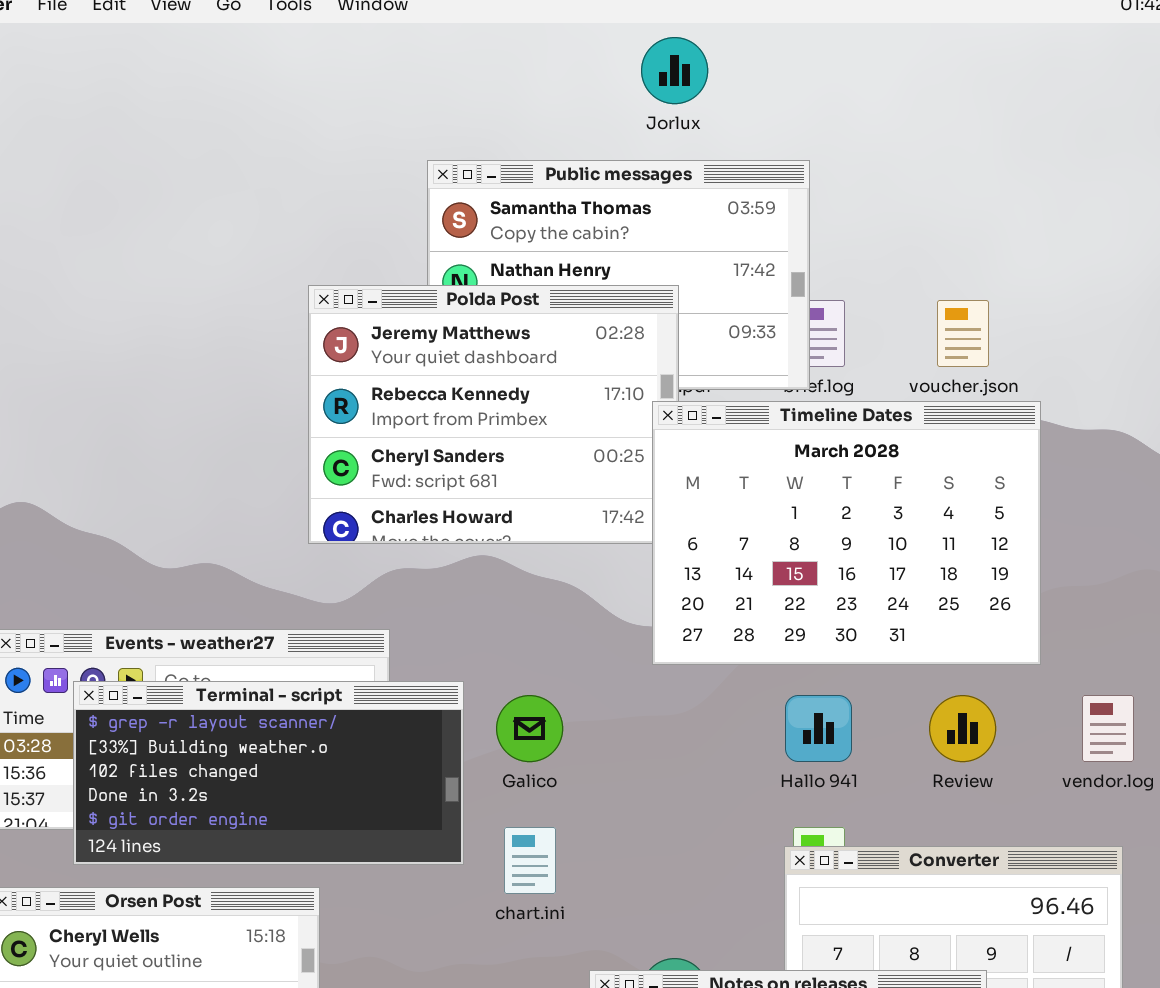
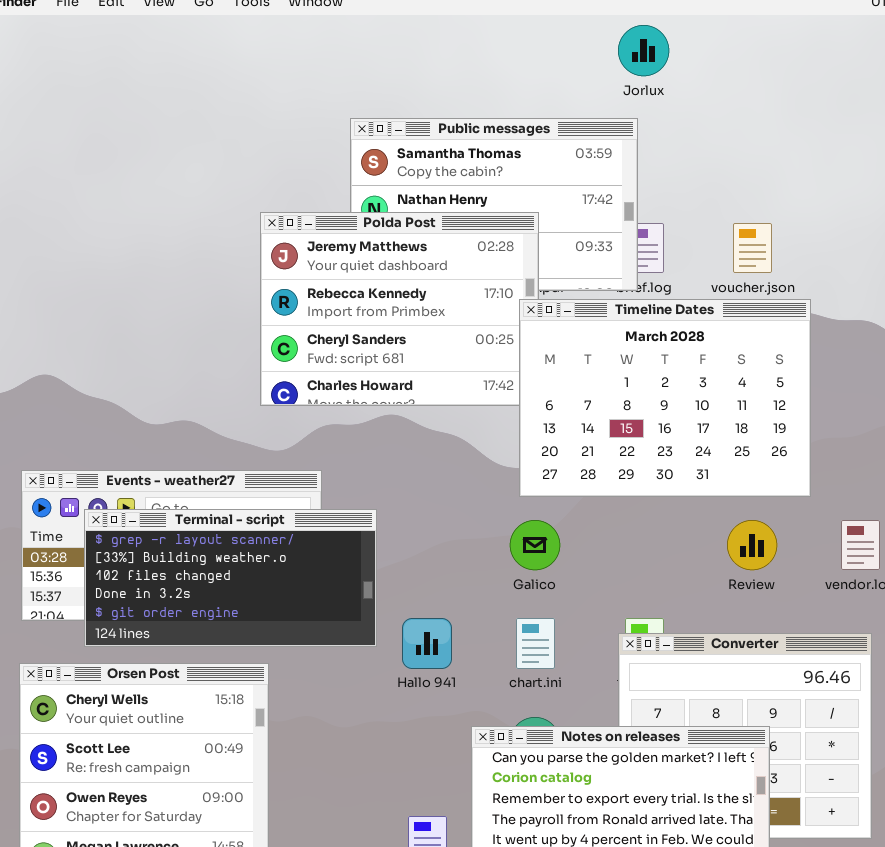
Jorlux: [641,37,708,104] -> [618,25,669,76], moved
Galico: [496,695,563,762] -> [510,520,560,570], moved
Hallo 941: [785,695,852,762] -> [402,618,452,669], moved
chart.ini: [504,827,556,894] -> [516,618,555,669], moved

